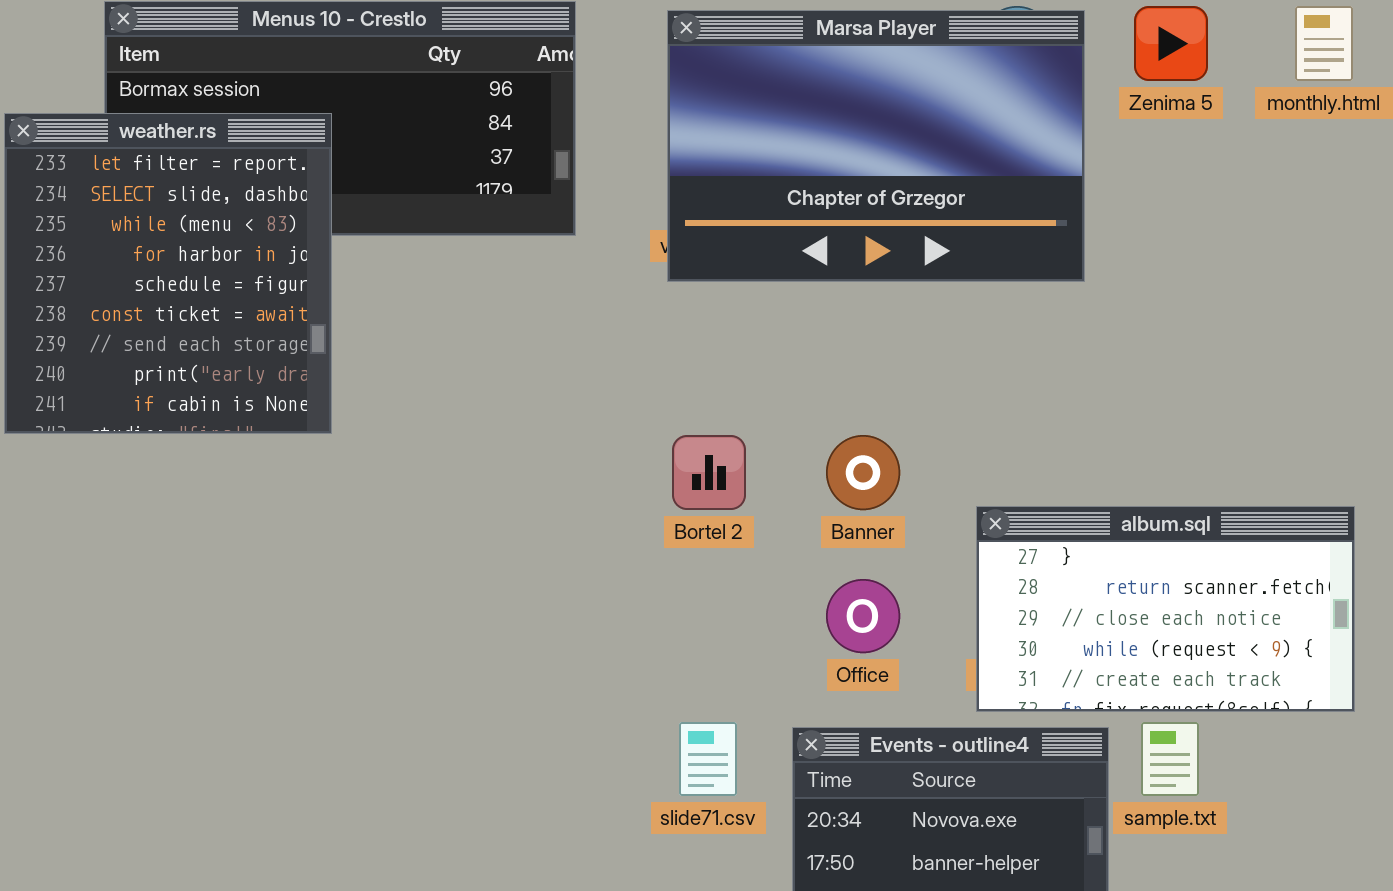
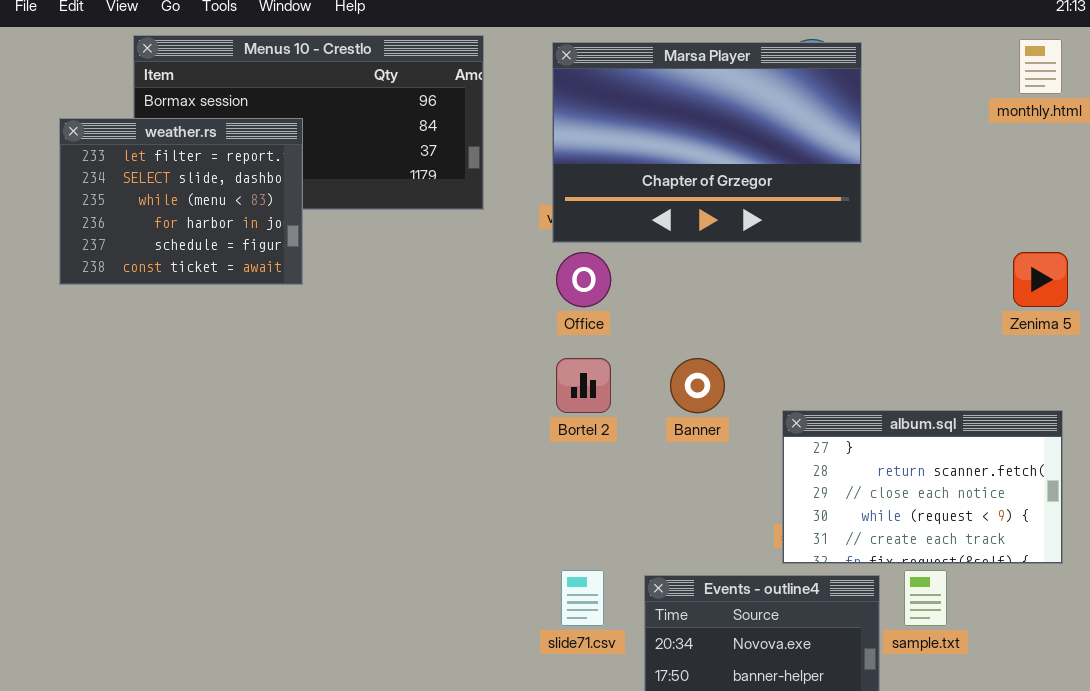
Zenima 5: [1134,6,1208,81] -> [1013,252,1068,307], moved
weather.rs: [4,113,332,434] -> [59,118,303,285], resized
Office: [826,579,900,653] -> [556,252,611,307], moved

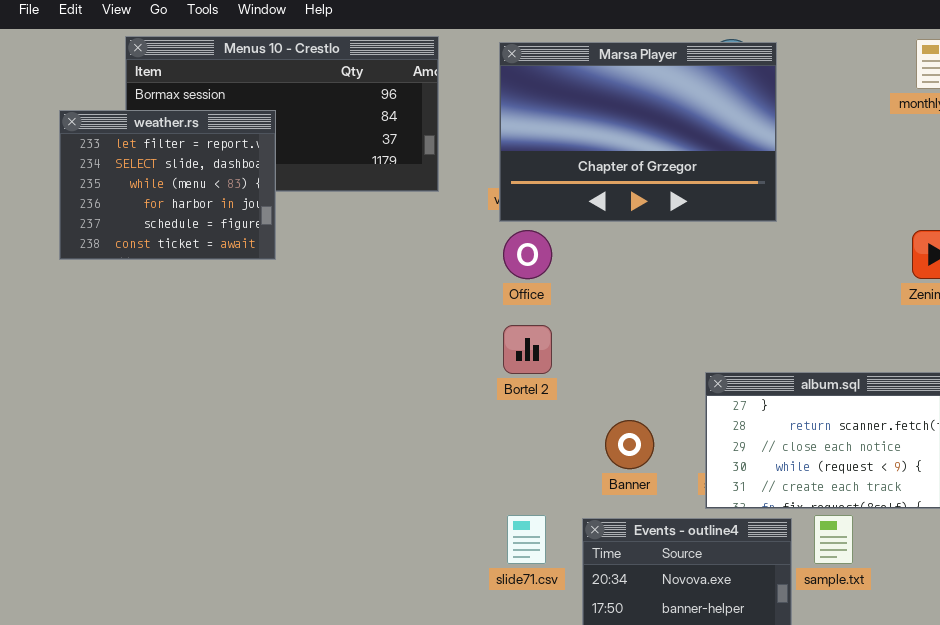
Banner: [670,358,725,413] -> [605,420,654,469], moved

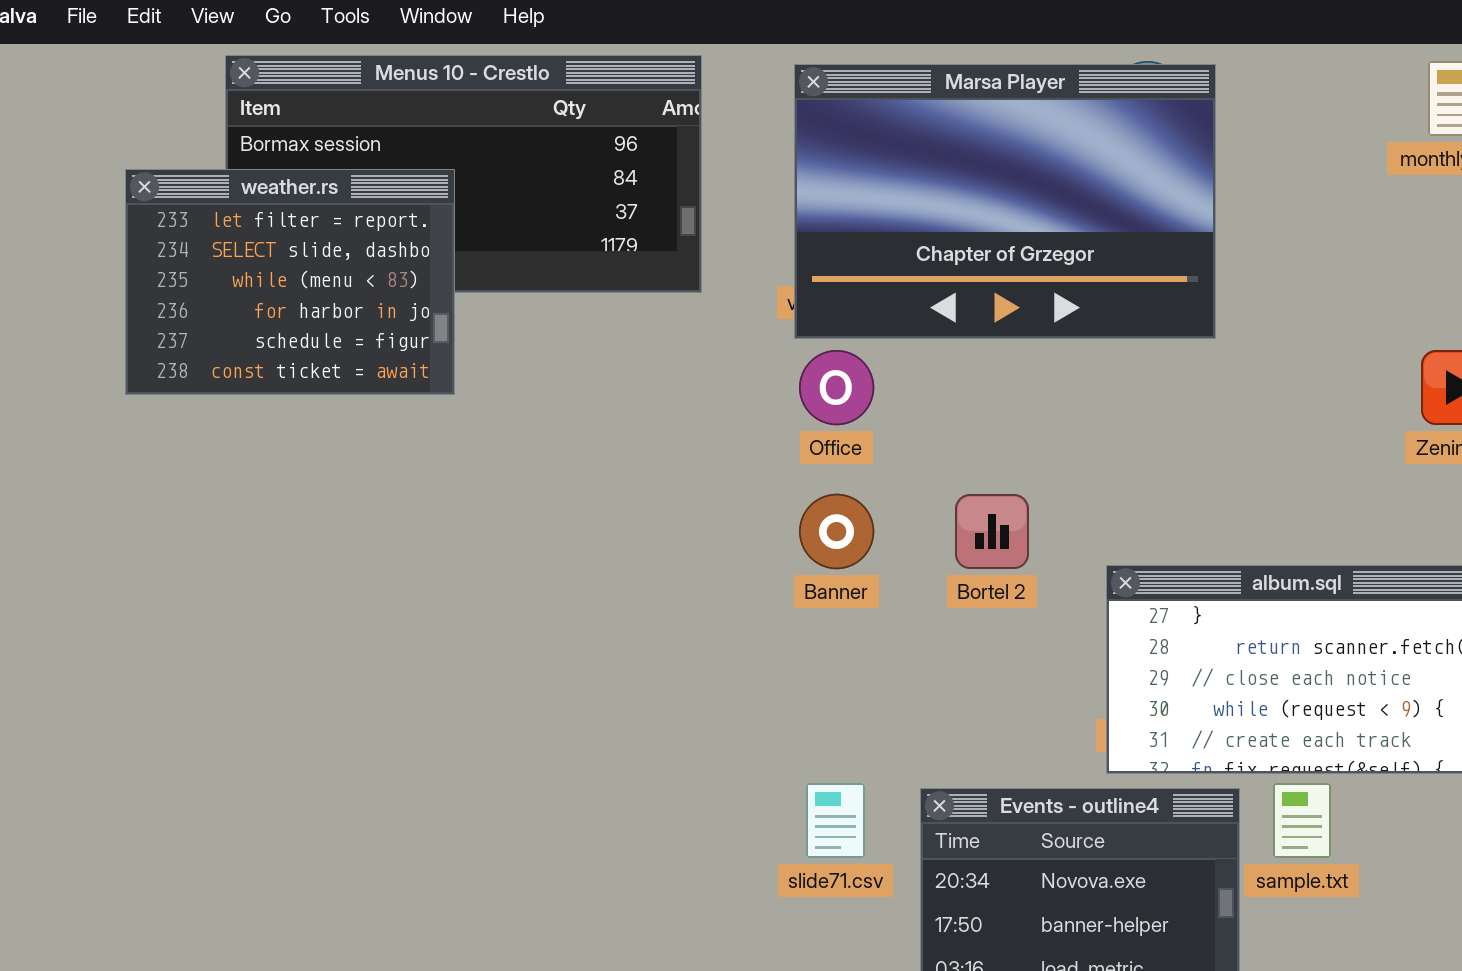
Bortel 2: [503,325,552,374] -> [955,494,1029,569], moved
Banner: [605,420,654,469] -> [799,494,874,569], moved

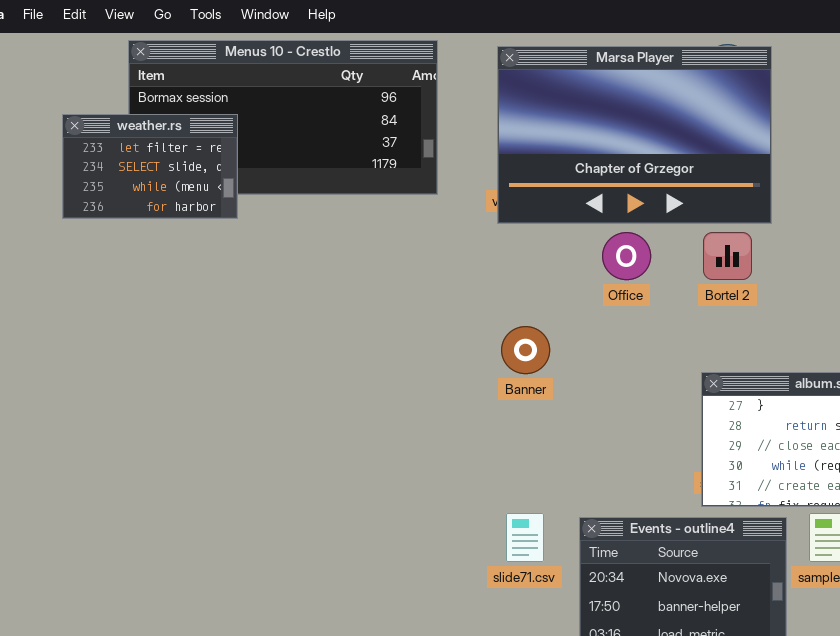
weather.rs: [125,169,455,395] -> [62,114,238,219], resized
Office: [799,350,874,425] -> [602,232,651,280], moved
Bortel 2: [955,494,1029,569] -> [703,232,752,280], moved

